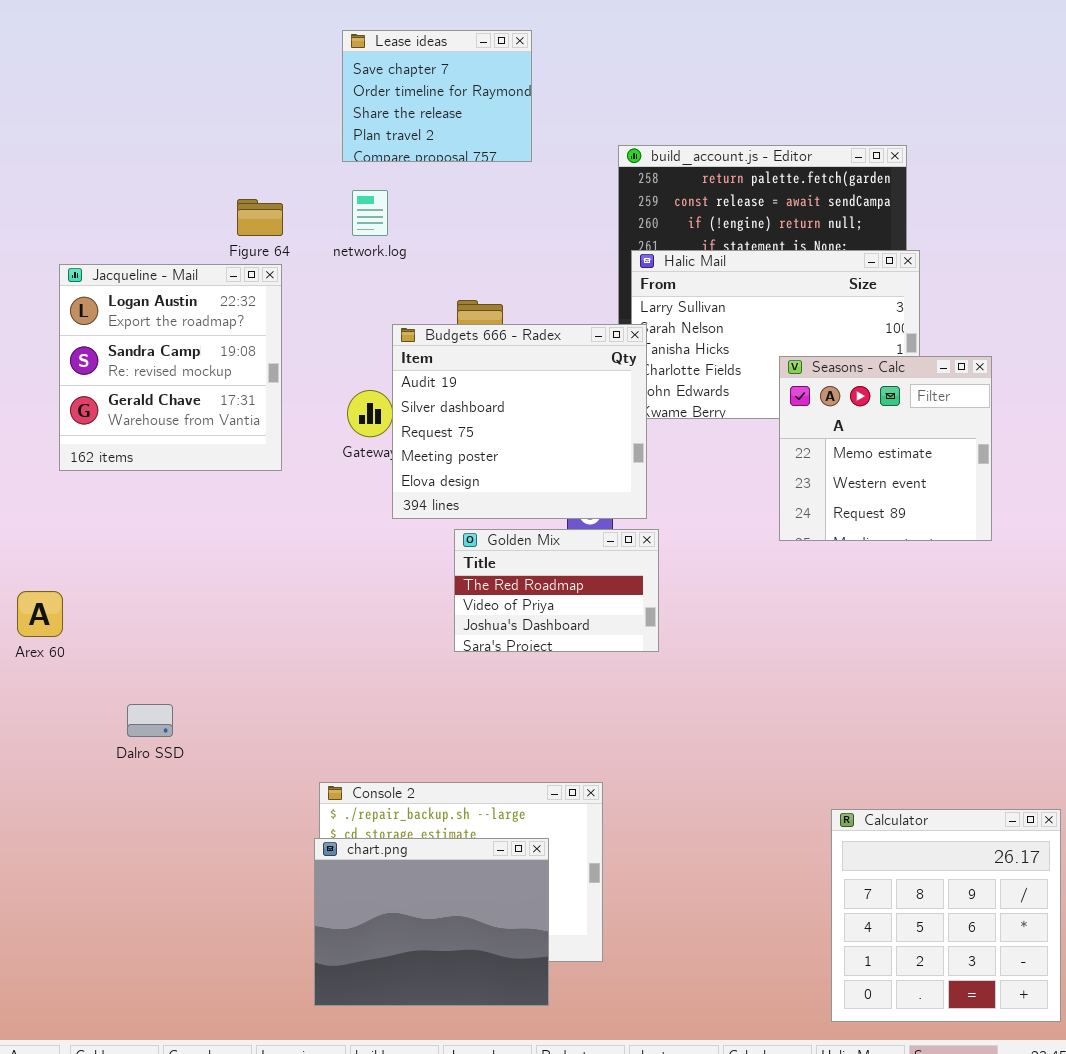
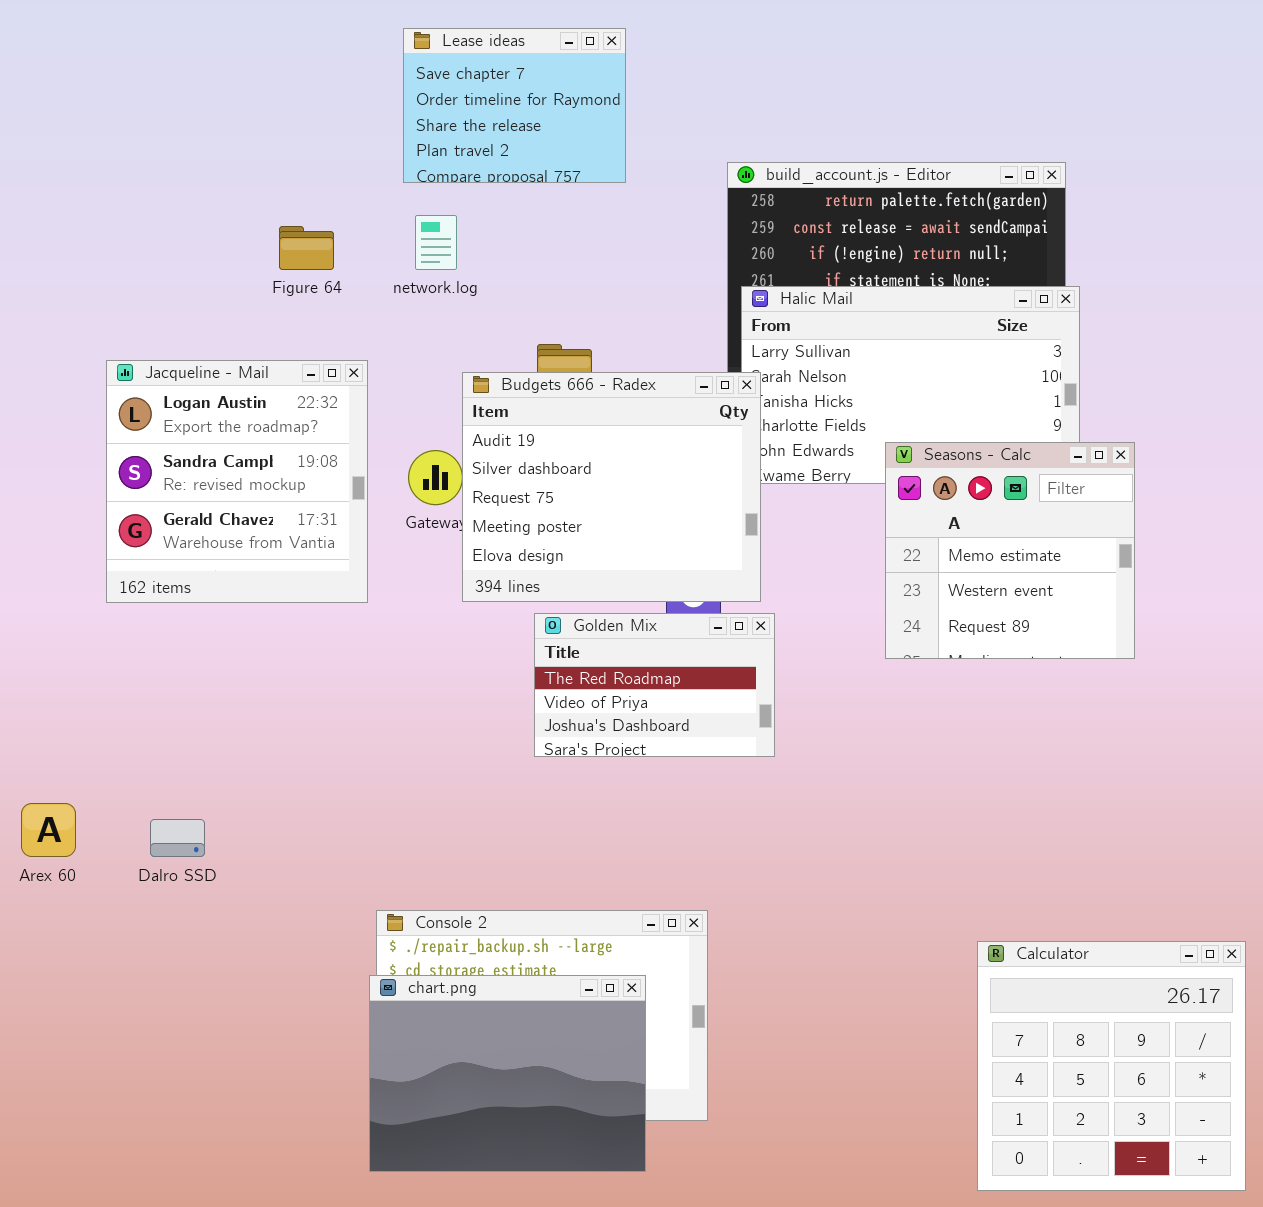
Jacqueline - Mail: [59,264,282,471] -> [106,360,368,603], moved
Seasons - Calc: [779,356,992,541] -> [885,442,1135,659], moved
Arex 60: [17,591,63,637] -> [21,803,76,857], moved

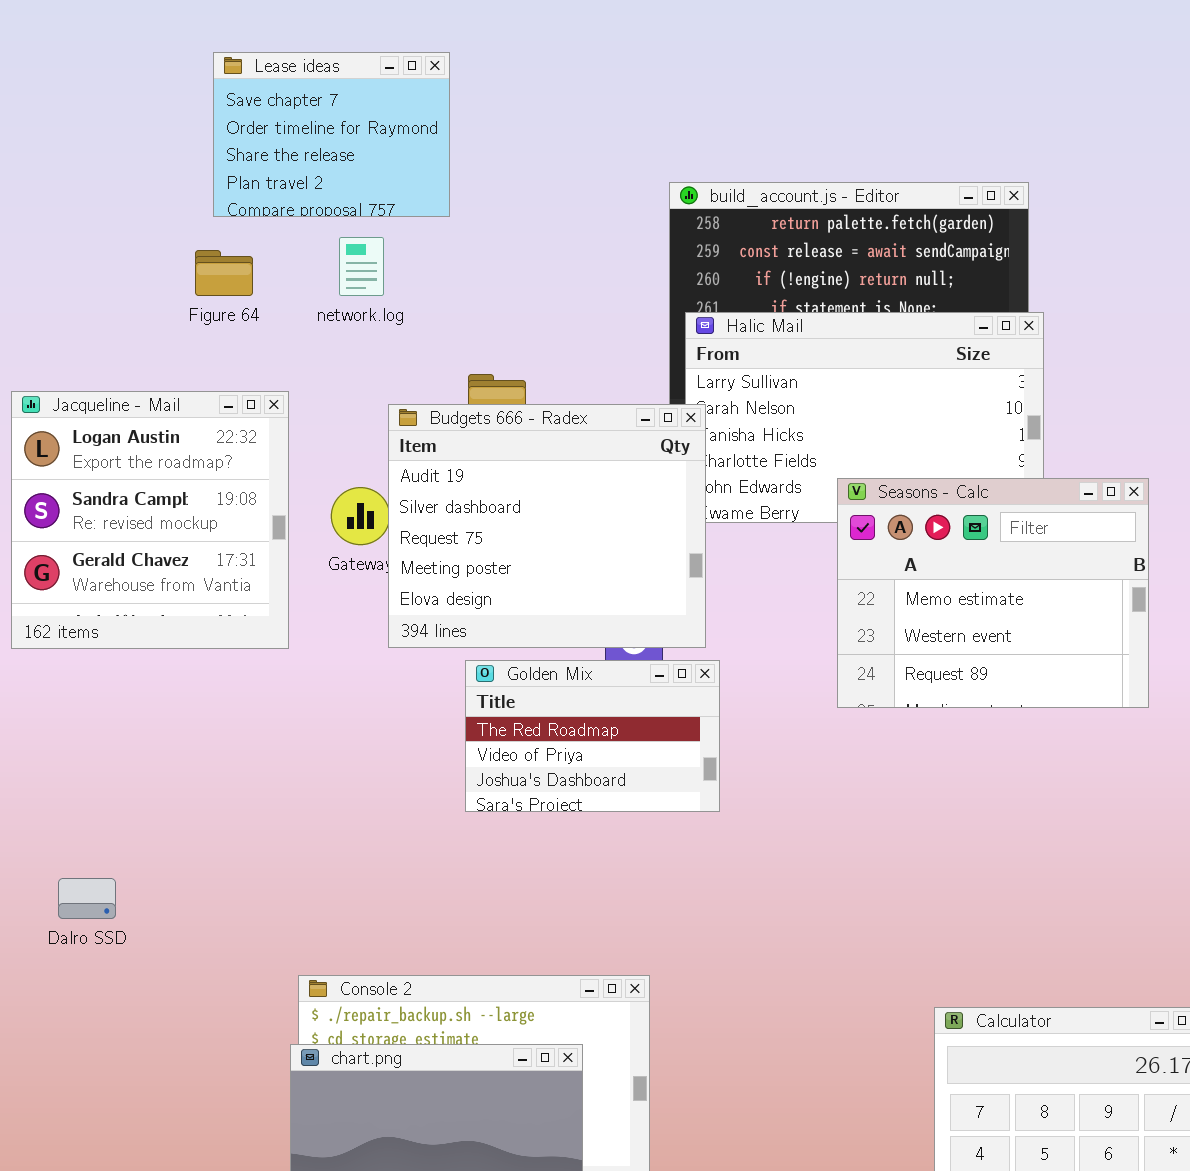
Lease ideas: [403,28,626,183] -> [213,52,450,217], moved
Seasons - Calc: [885,442,1135,659] -> [837,478,1149,708], resized

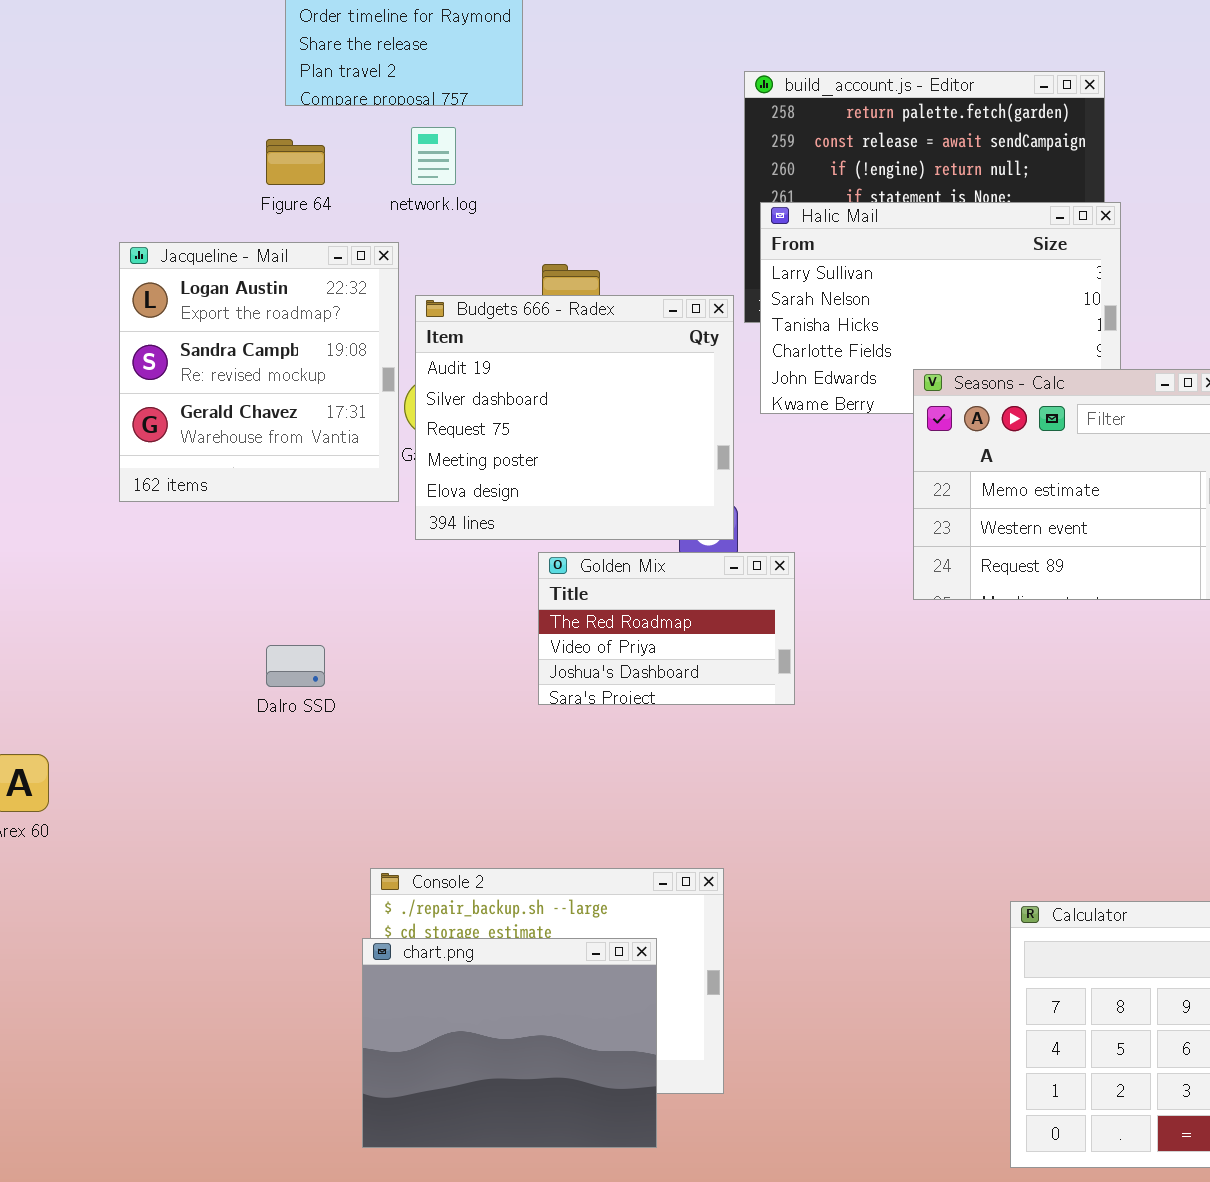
Jacqueline - Mail: [11,391,289,649] -> [119,242,399,502], moved
Budgets 666 - Radex: [388,404,706,648] -> [415,295,734,540], moved
Dalro SSD: [58,878,116,919] -> [266,645,325,687], moved

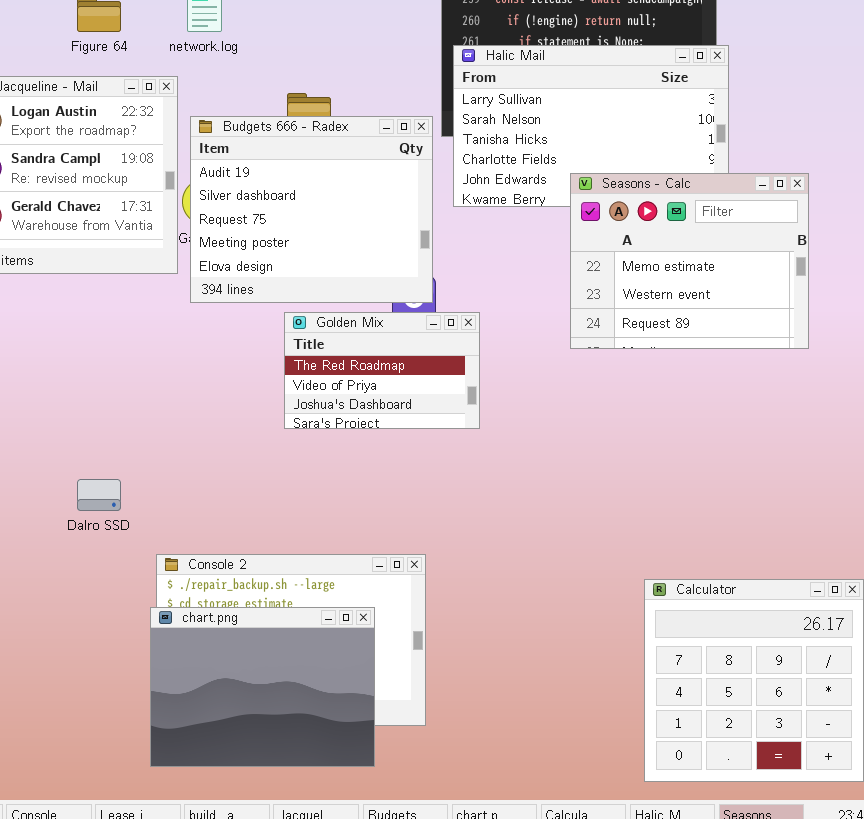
Dalro SSD: [266,645,325,687] -> [77,479,121,511], moved

